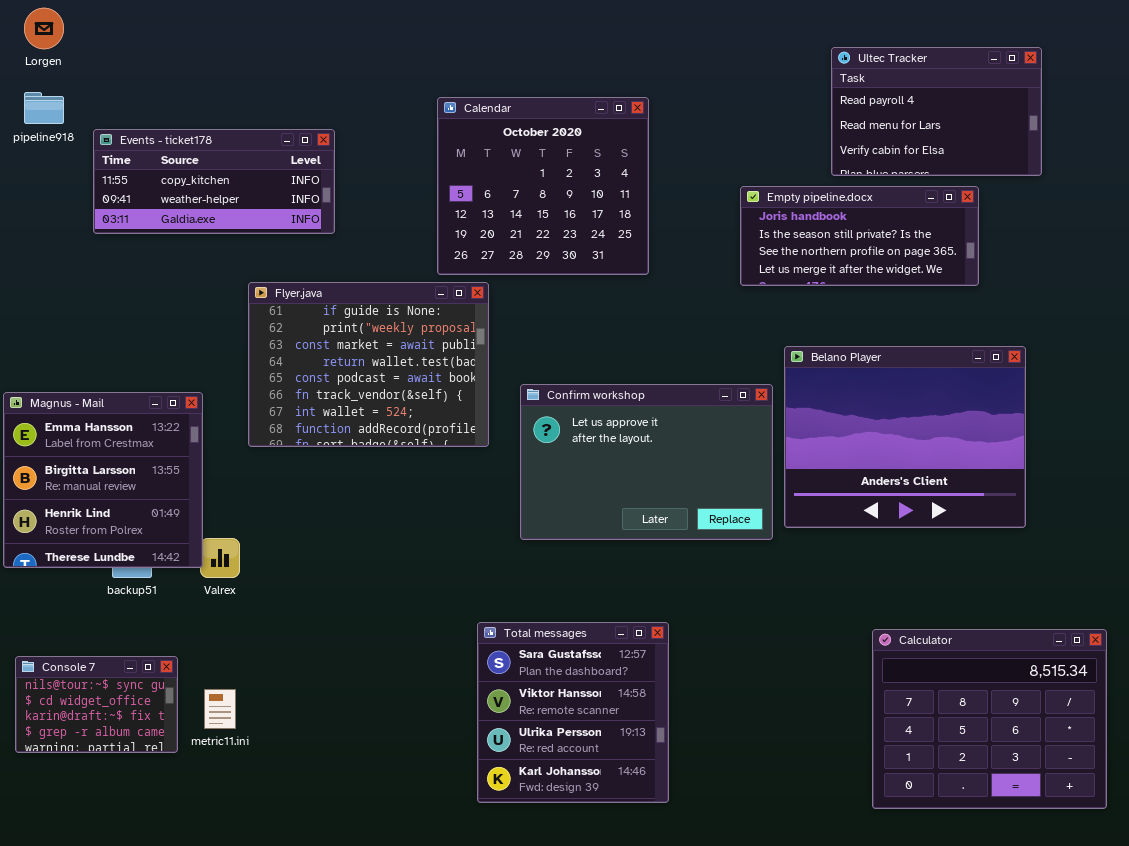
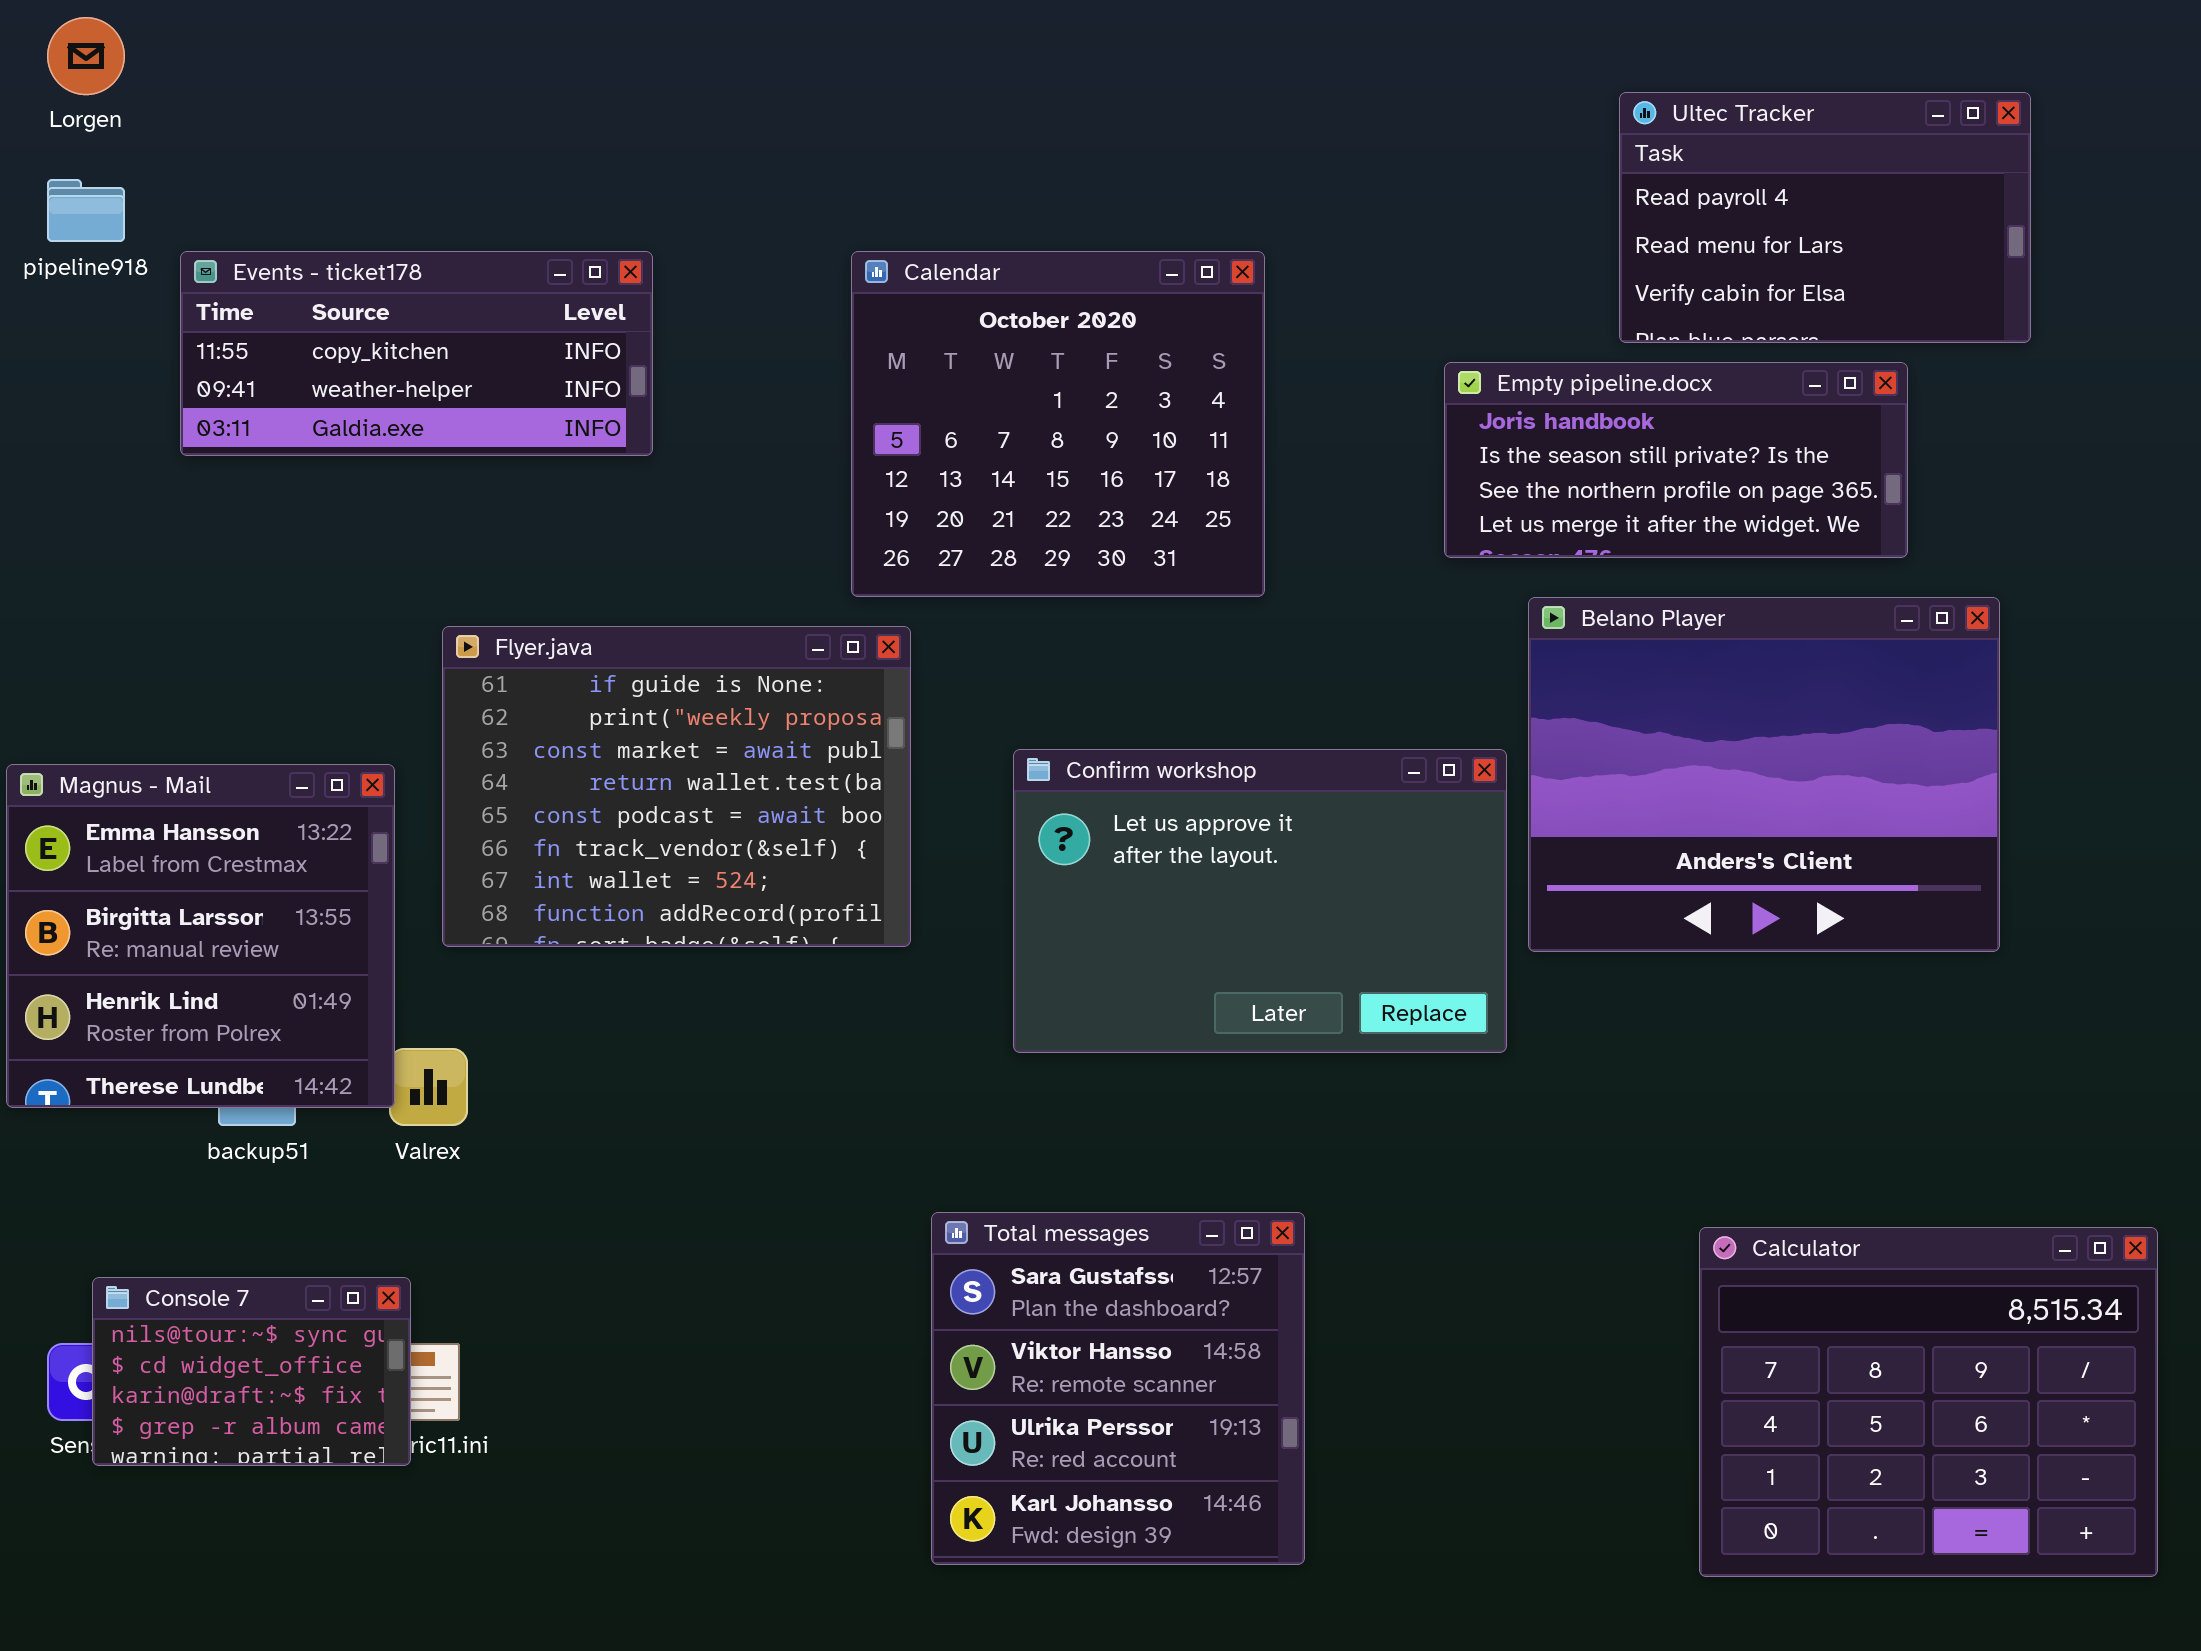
Calendar: [437,97,649,275] -> [851,251,1265,597], moved
Flyer.java: [248,282,489,447] -> [442,626,911,947], moved
Belano Player: [784,346,1026,528] -> [1528,597,2000,952], moved
Console 7: [15,656,178,753] -> [92,1277,411,1466], moved

